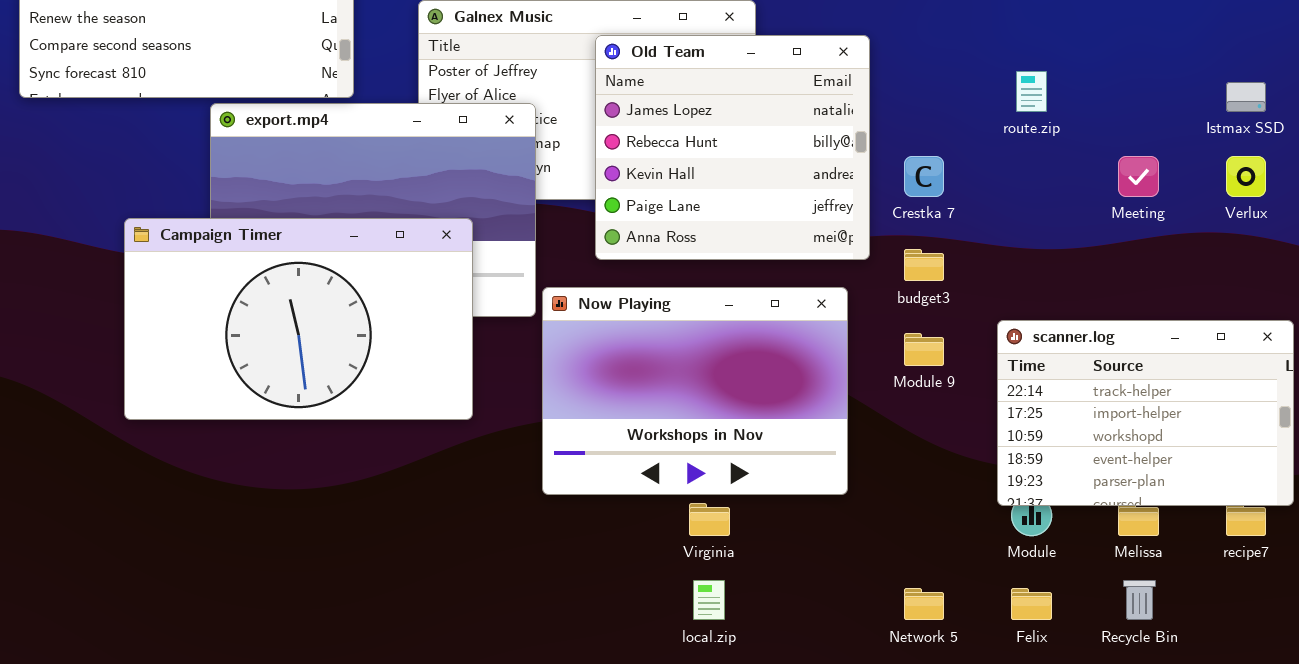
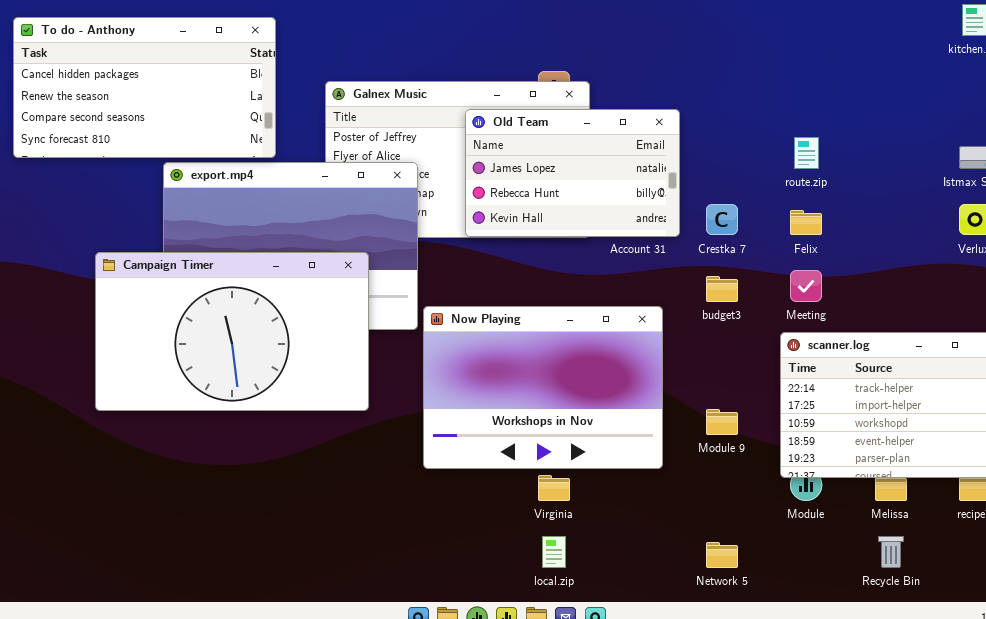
Old Team: [595,35,870,260] -> [465,109,680,237], resized
Meeting: [1118,156,1159,197] -> [790,270,822,302], moved
Module 9: [904,333,944,366] -> [706,409,738,435], moved
Felix: [1011,588,1052,620] -> [790,210,822,235], moved

